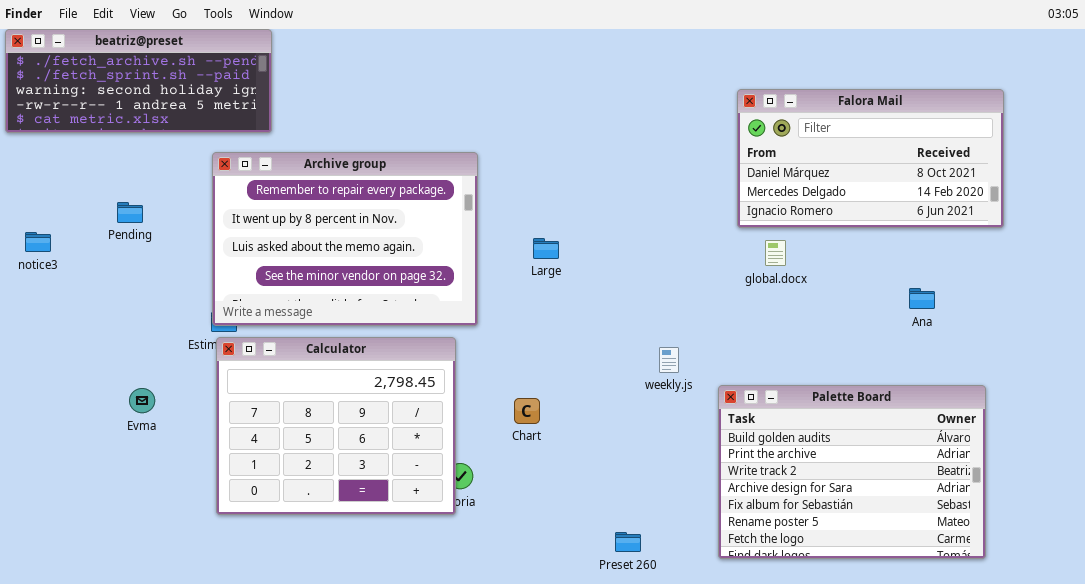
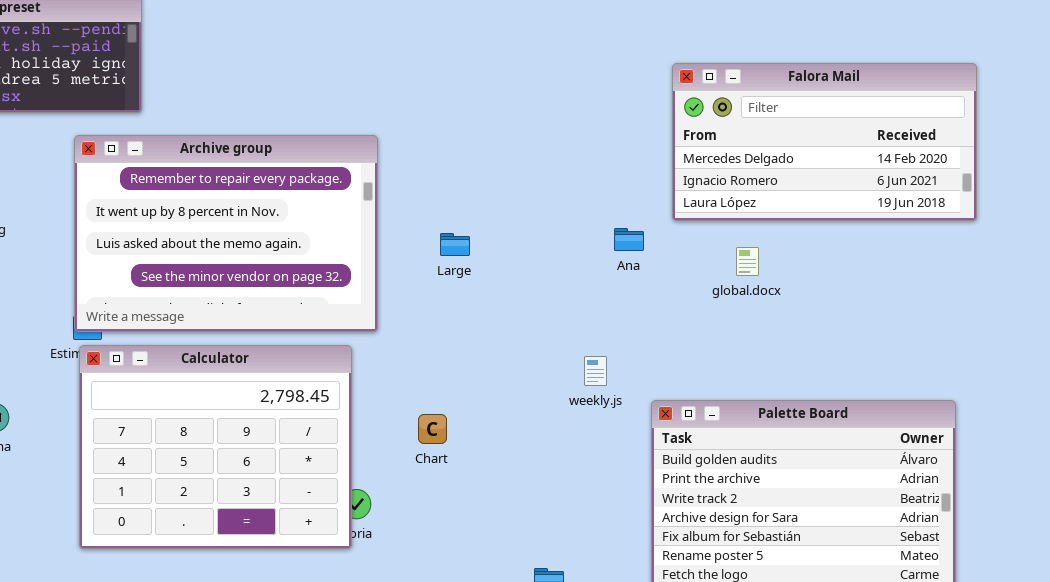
Falora Mail: [737,89,1004,228] -> [672,63,977,221], scrolled down 1 row
global.docx: [765,240,786,266] -> [736,247,759,276], moved
Ana: [909,288,935,309] -> [614,228,644,251], moved

